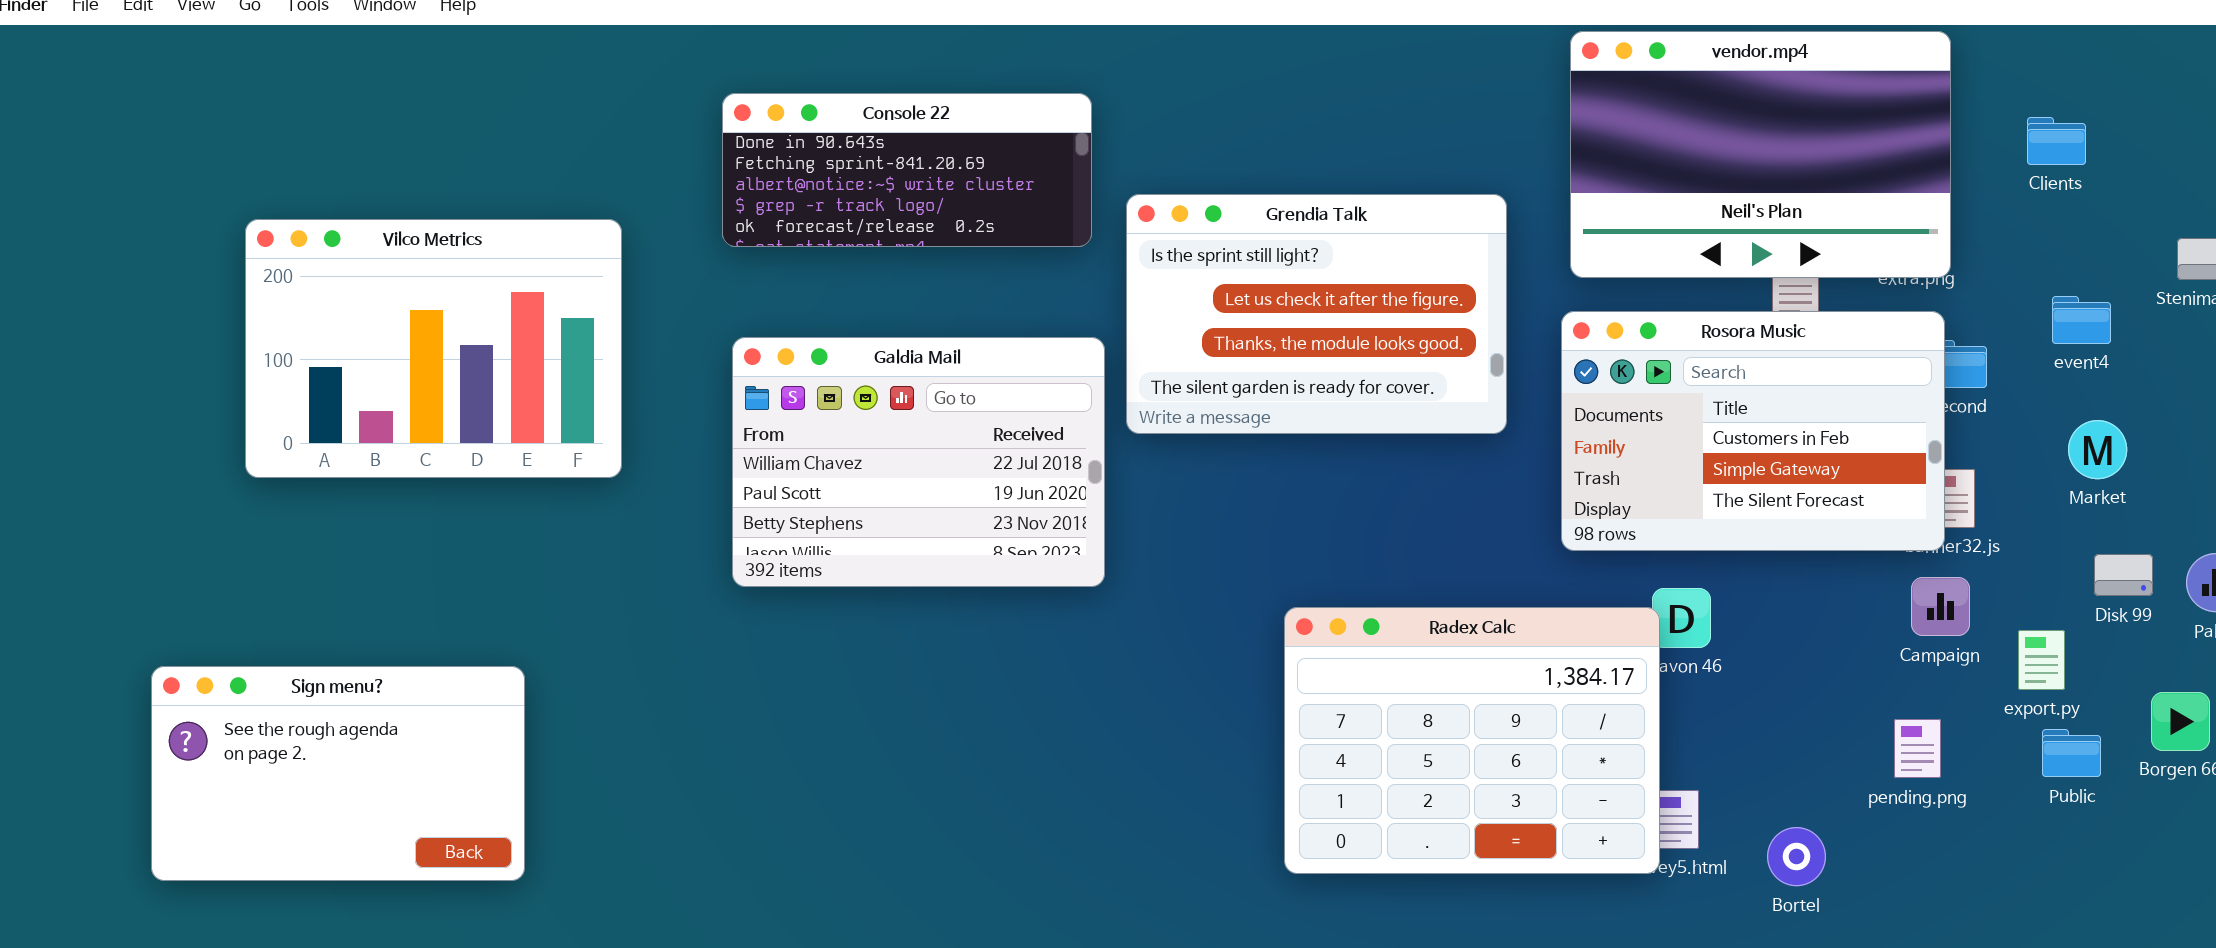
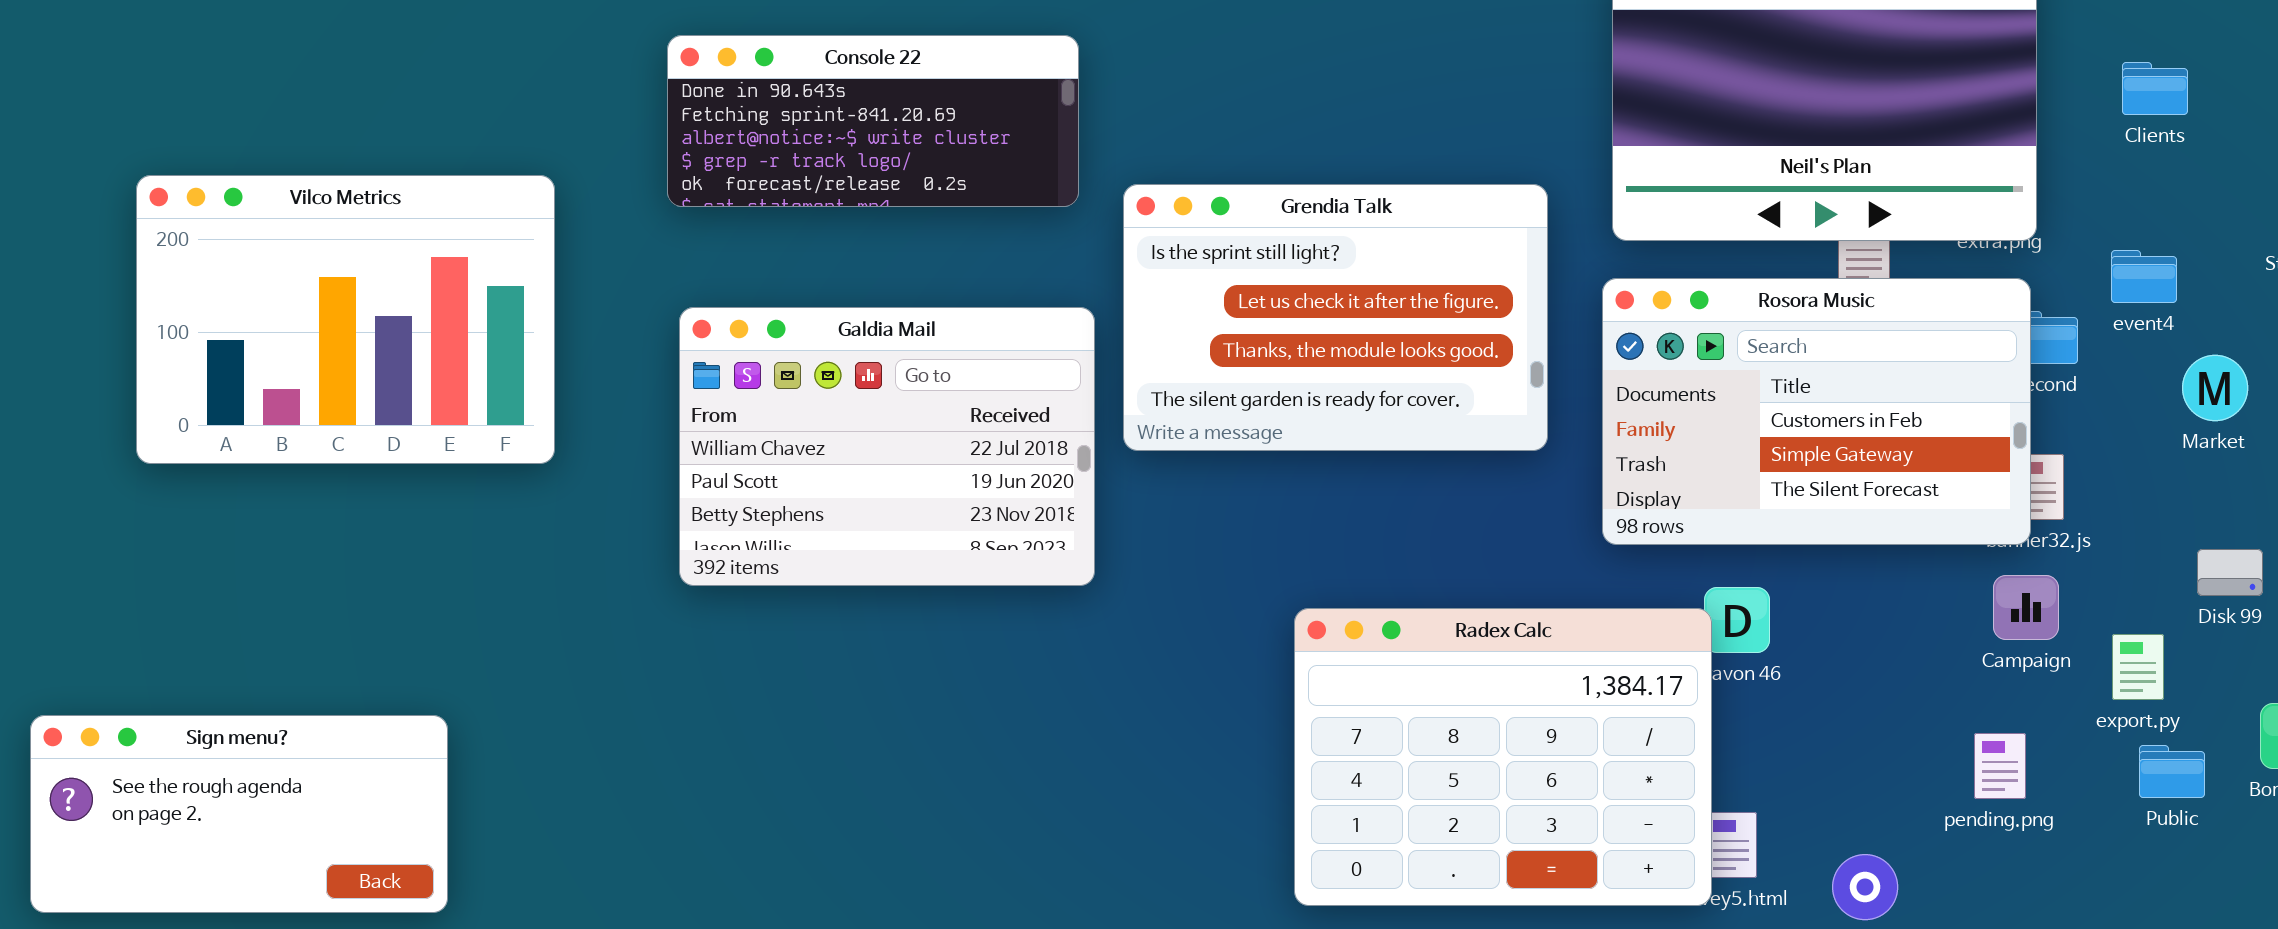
Grendia Talk: [1126,194,1507,434] -> [1123,184,1548,451], moved
event4: [2052,296,2111,344] -> [2111,250,2177,303], moved
Market: [2068,420,2127,479] -> [2182,355,2248,421], moved
Sign menu?: [151,666,525,881] -> [30,715,448,913], resized

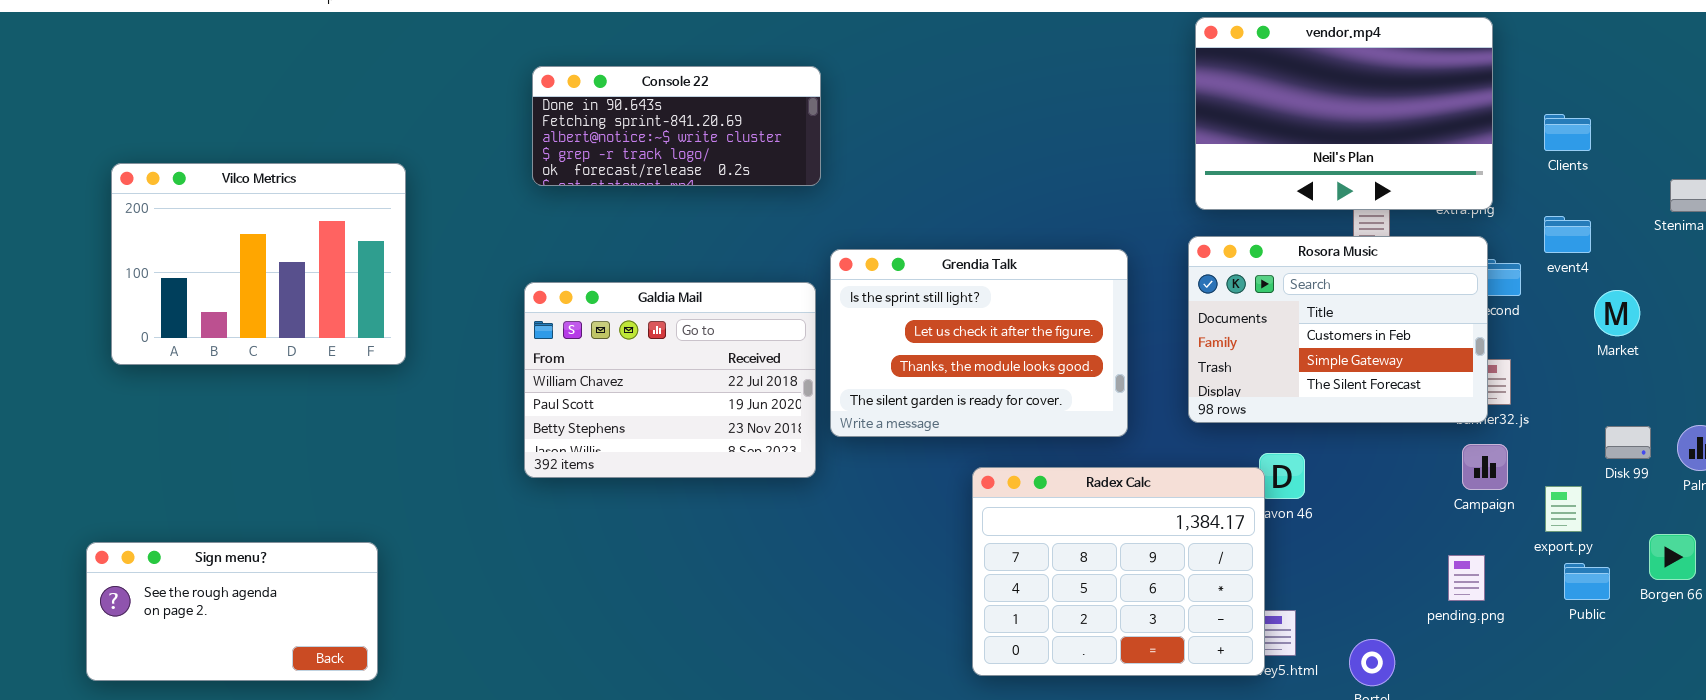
Clients: [2122,62,2188,115] -> [1544,114,1591,151], moved
Vilco Metrics: [136,175,555,464] -> [111,163,406,365], moved
Grendia Talk: [1123,184,1548,451] -> [830,249,1128,437], moved
Galdia Mail: [679,307,1095,586] -> [524,282,816,478], moved

